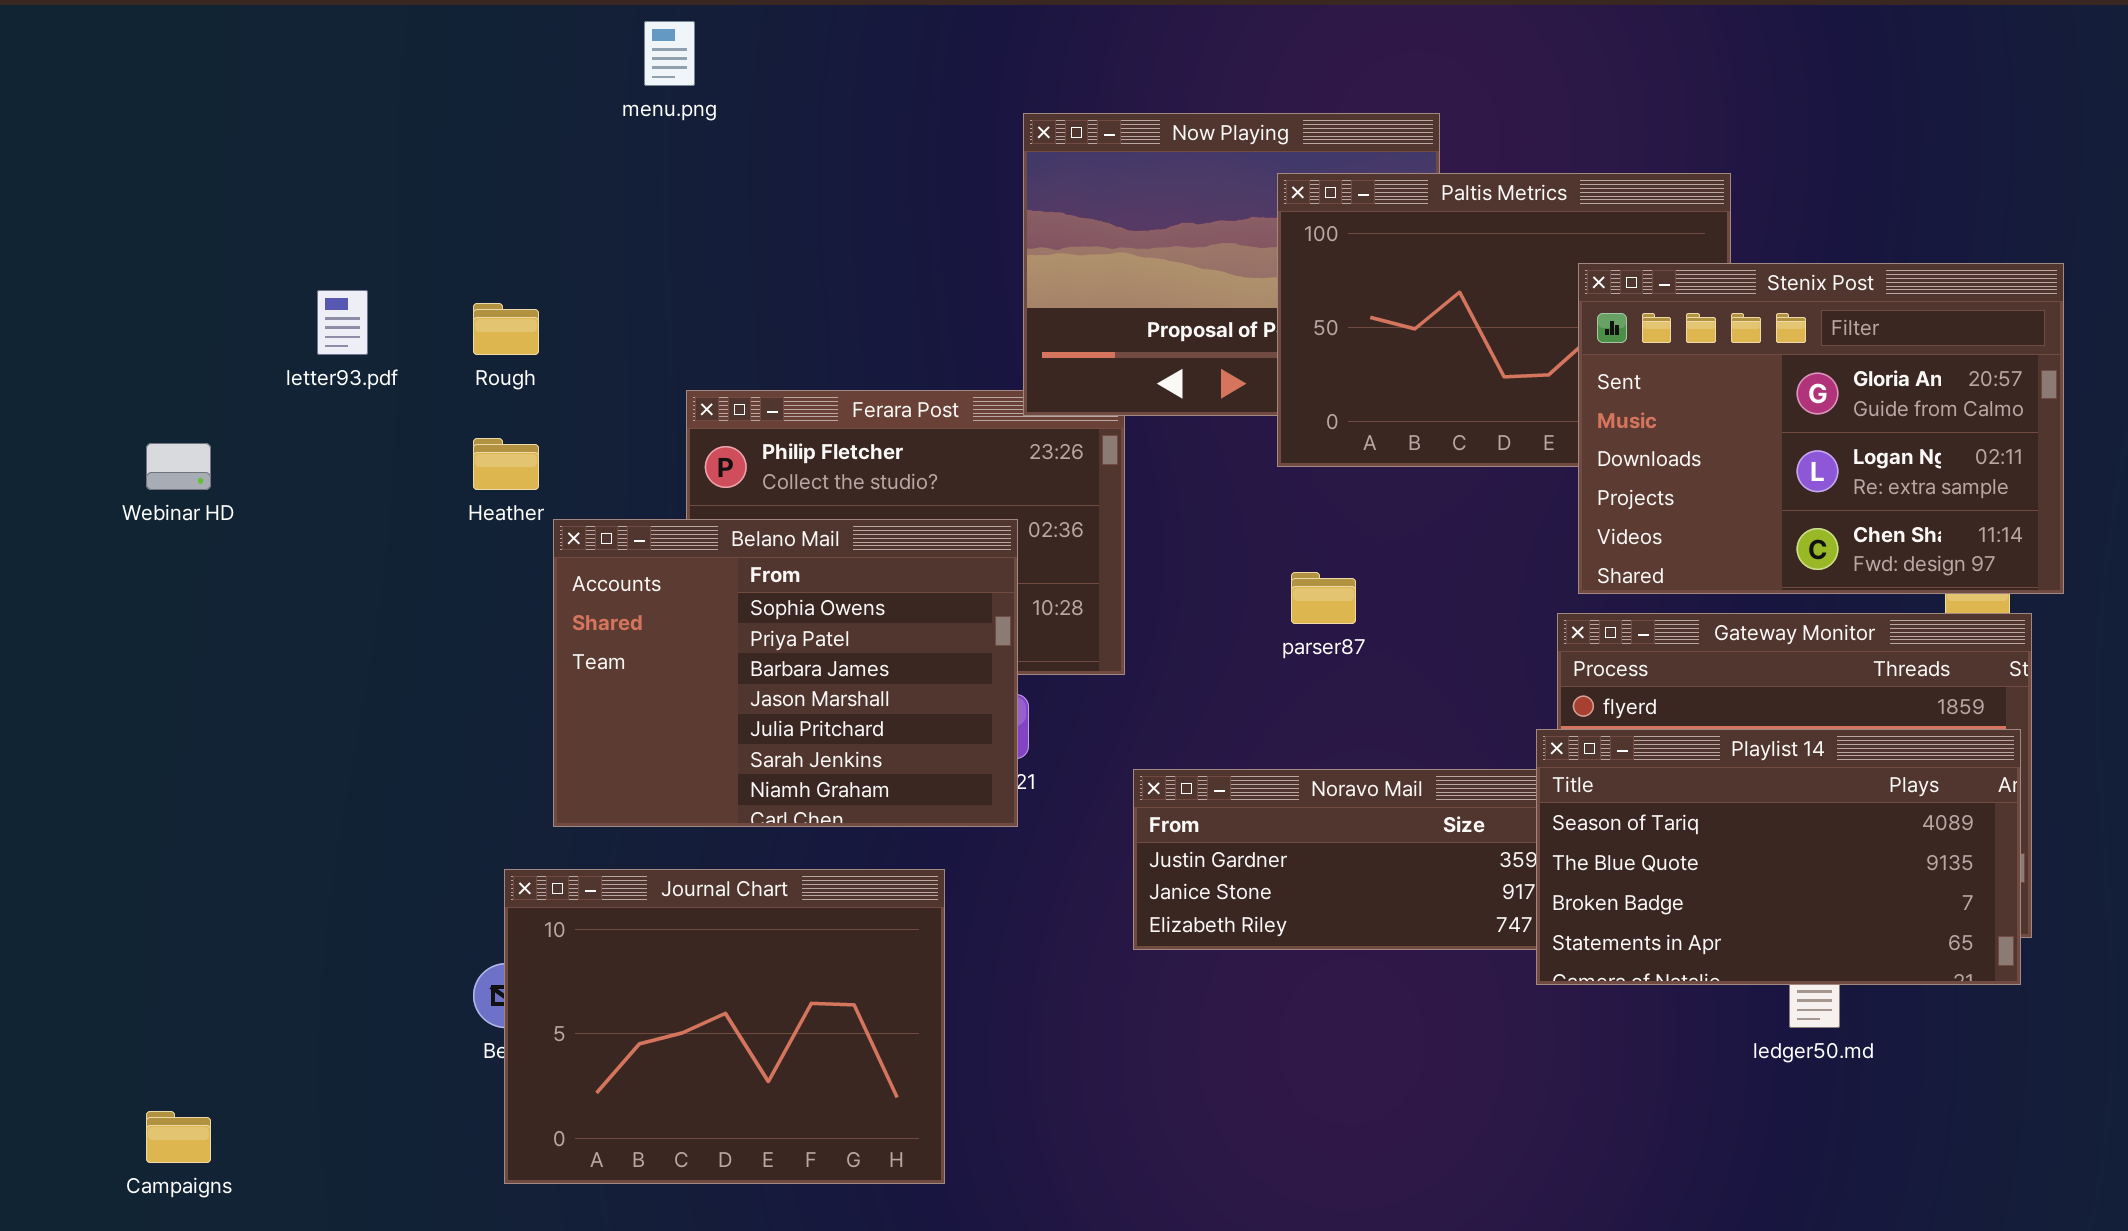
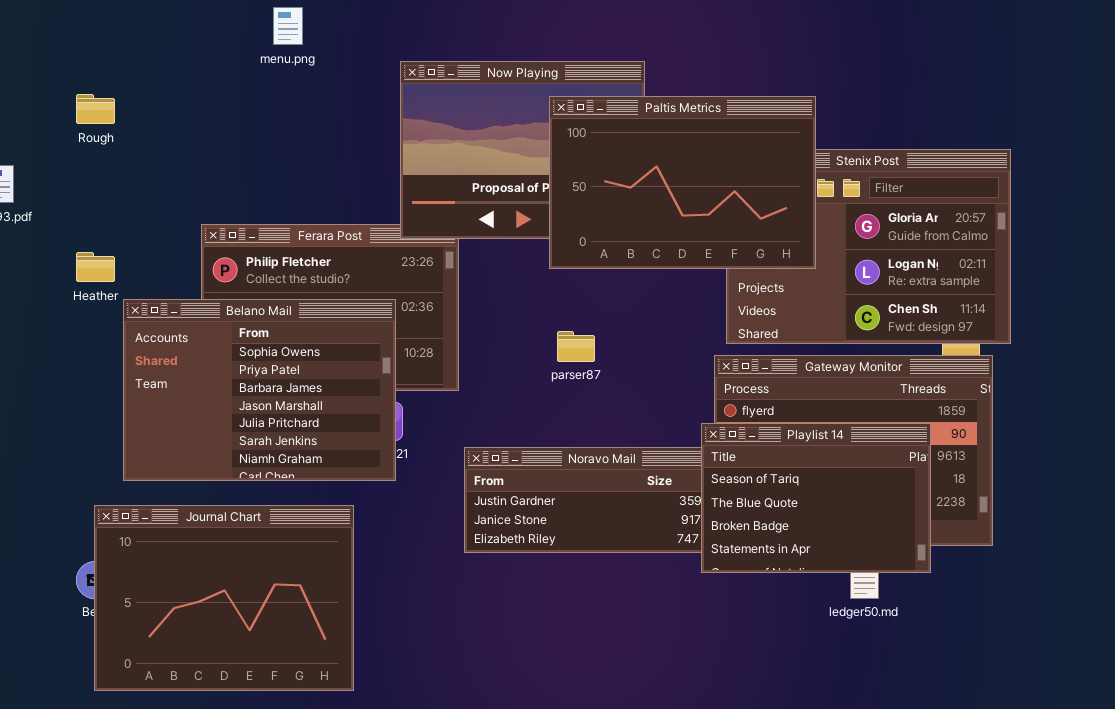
menu.png: [644,21,695,86] -> [273,7,303,45], moved
Paltis Metrics: [1277,173,1731,467] -> [549,96,816,269], raised
Rough: [473,303,539,355] -> [76,94,115,124], moved
Playlist 14: [1536,729,2021,985] -> [701,423,931,573], resized

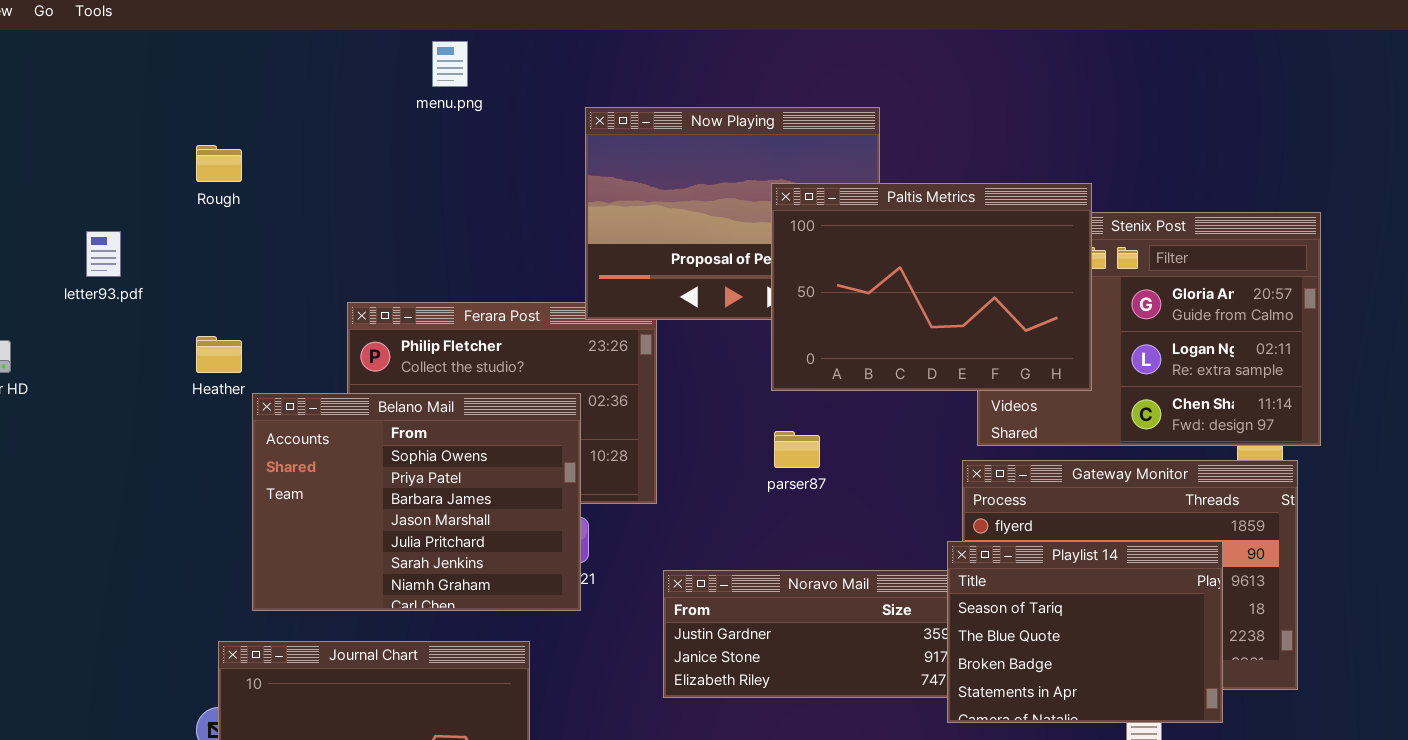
Paltis Metrics: [549,96,816,269] -> [771,183,1092,391], moved

